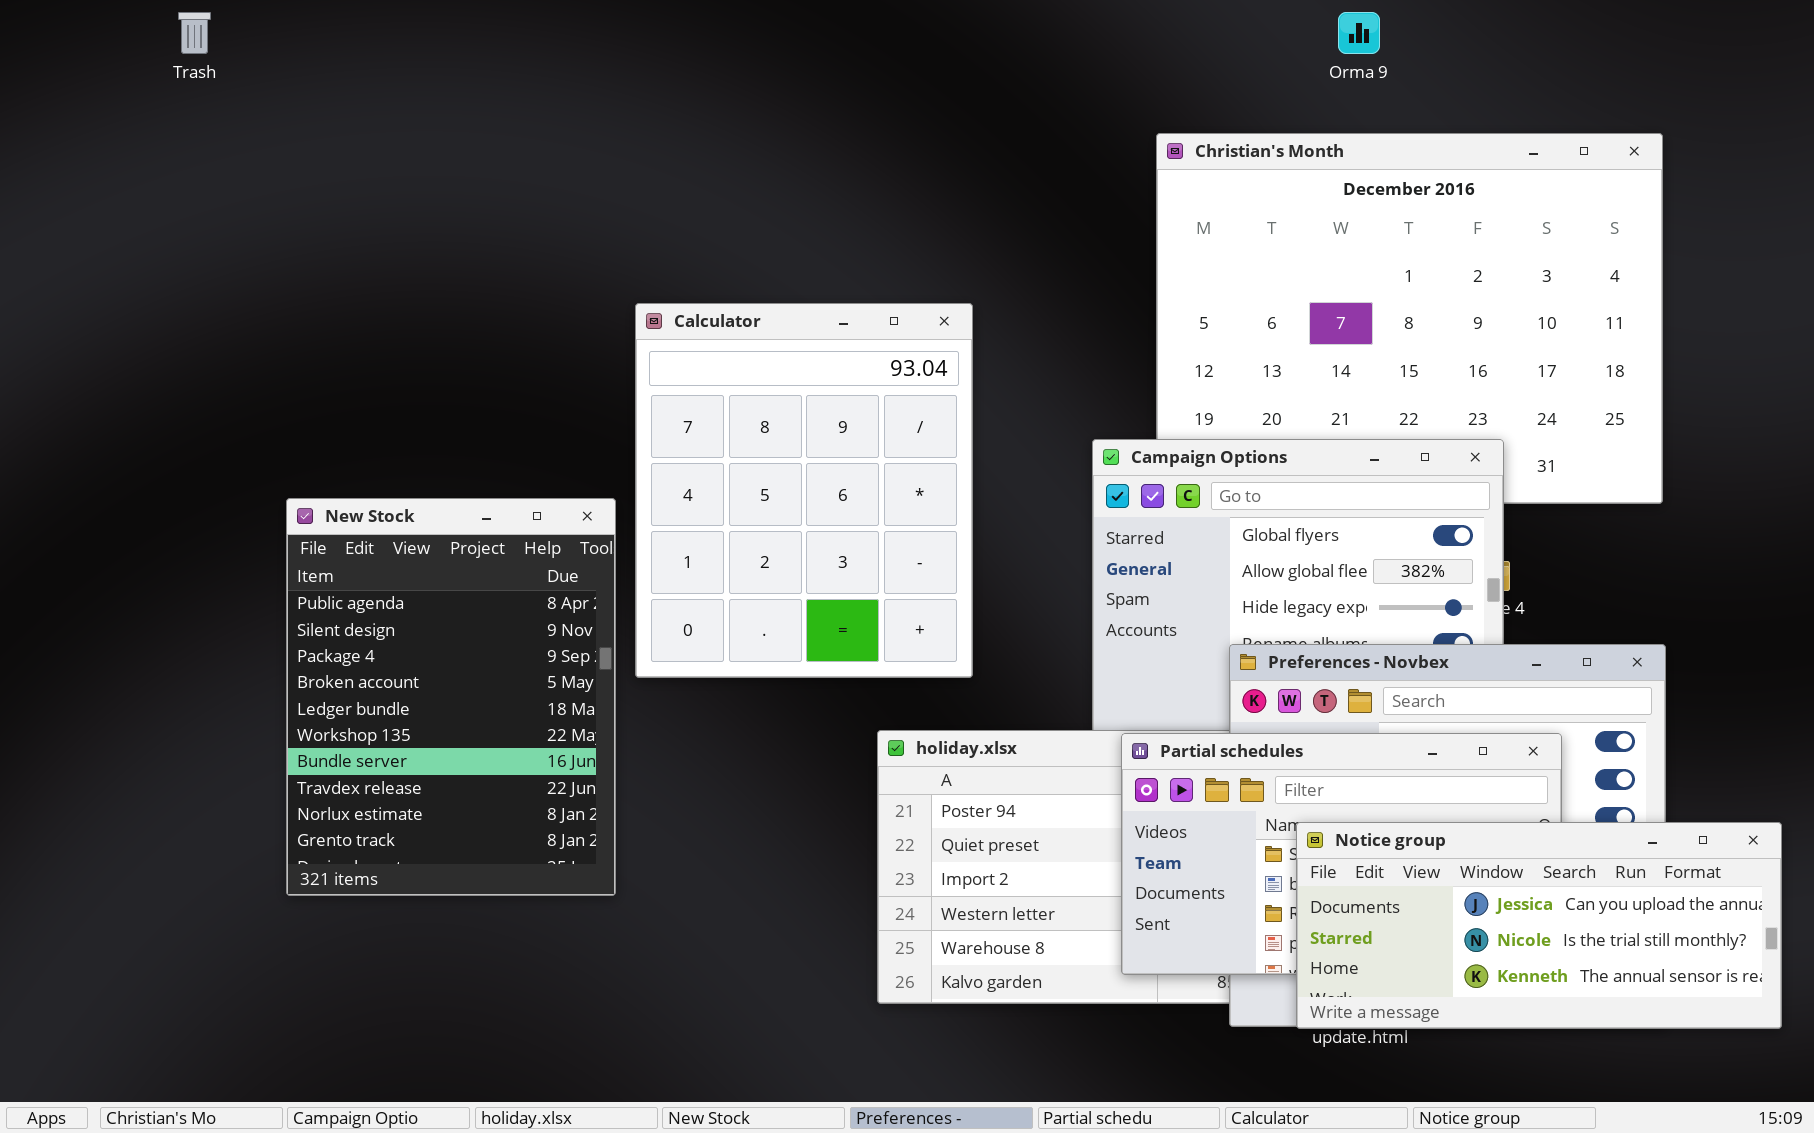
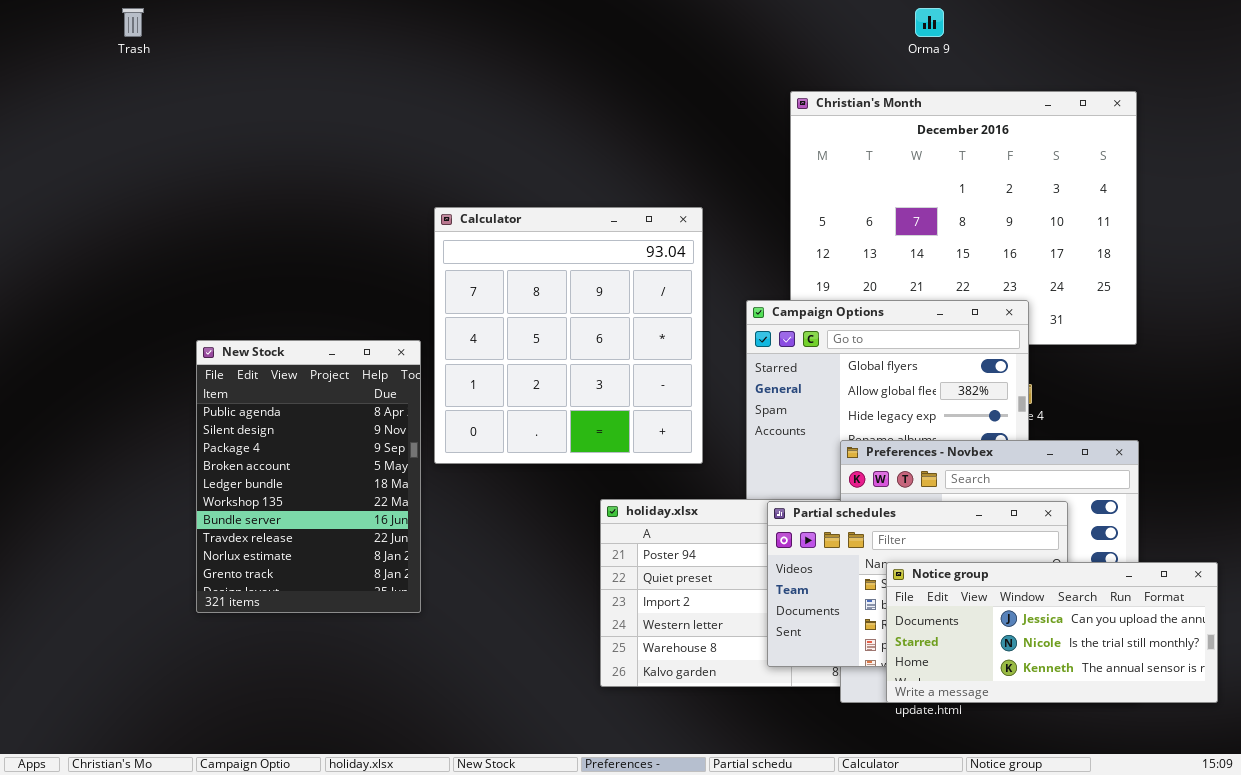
Calculator: [635,303,973,678] -> [434,207,703,464], resized

